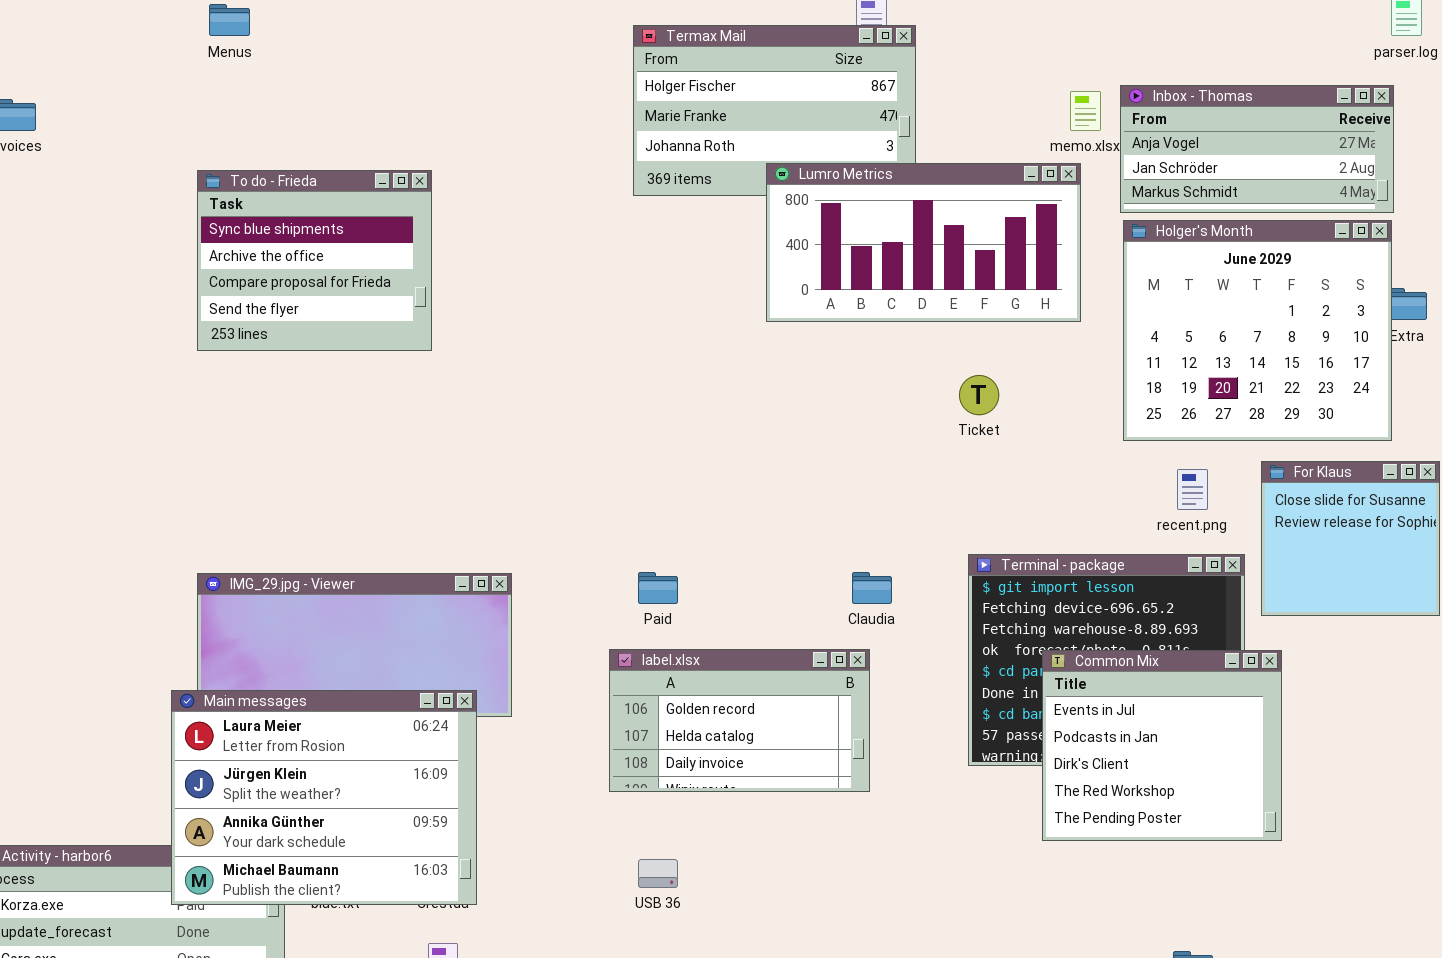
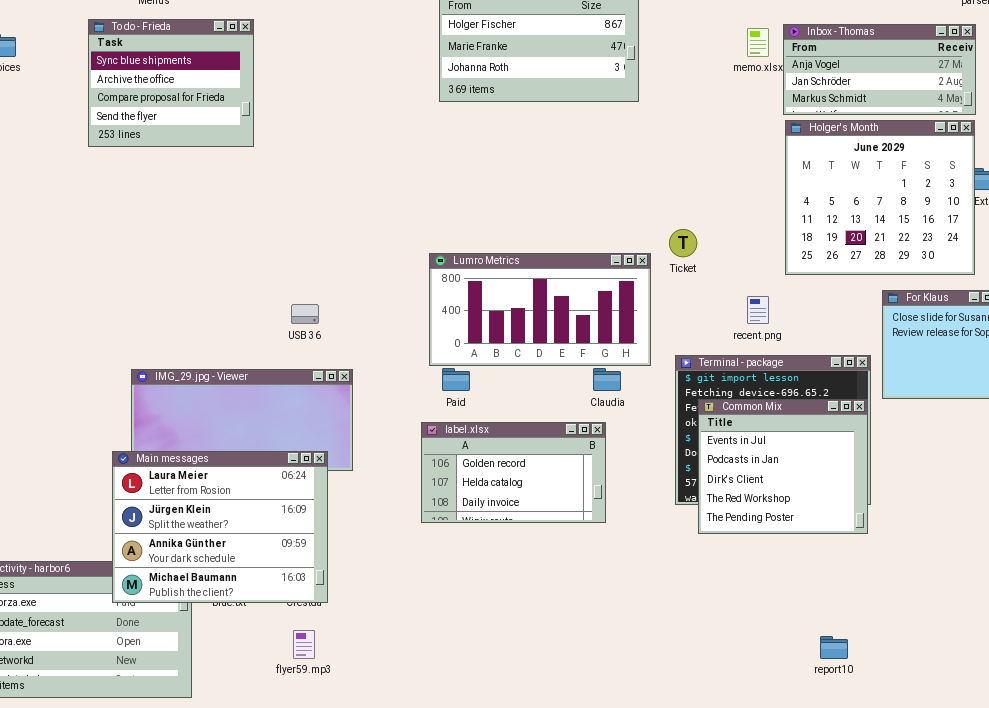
Lumro Metrics: [766,163,1081,322] -> [429,253,651,366], moved
To do - Frieda: [197,170,432,351] -> [88,19,254,147], moved
recent.png: [1177,469,1208,510] -> [747,296,769,324], moved
Common Mix: [1042,650,1282,841] -> [698,399,868,534], moved
USB 36: [638,859,678,888] -> [291,304,319,324], moved

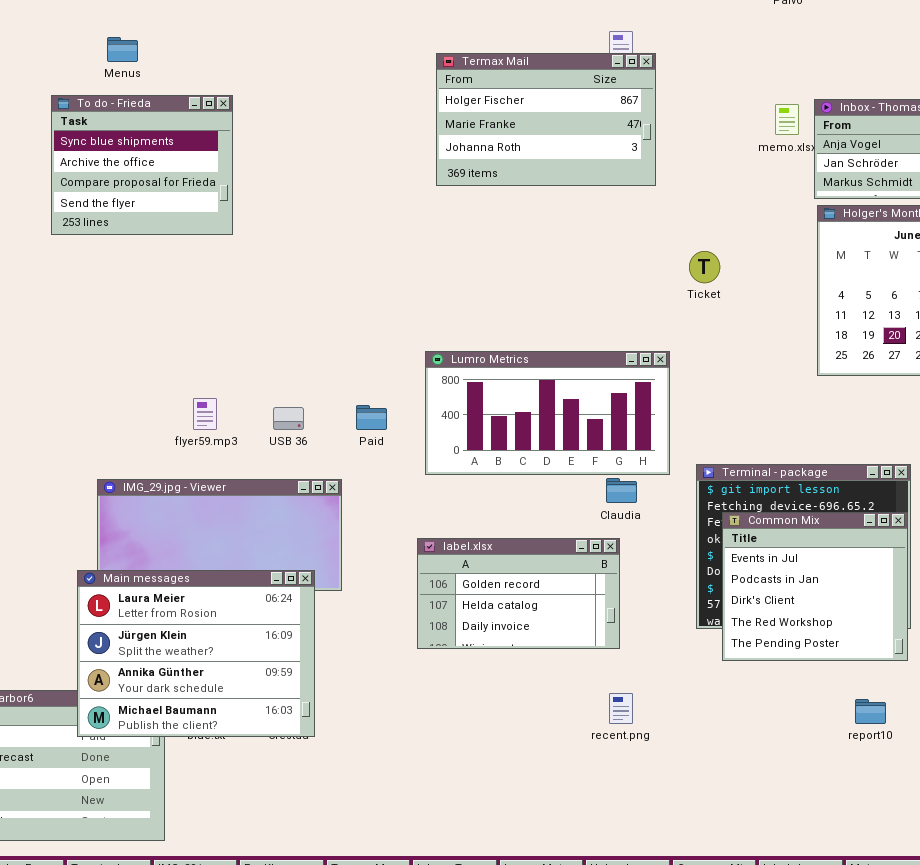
Ticket: [669,229,697,257] -> [689,251,720,283], moved
recent.png: [747,296,769,324] -> [609,693,633,724], moved
Paid: [442,368,470,391] -> [356,405,387,430], moved
flyer59.mp3: [293,630,315,659] -> [193,398,217,430], moved
report10: [820,636,848,659] -> [855,699,886,724], moved

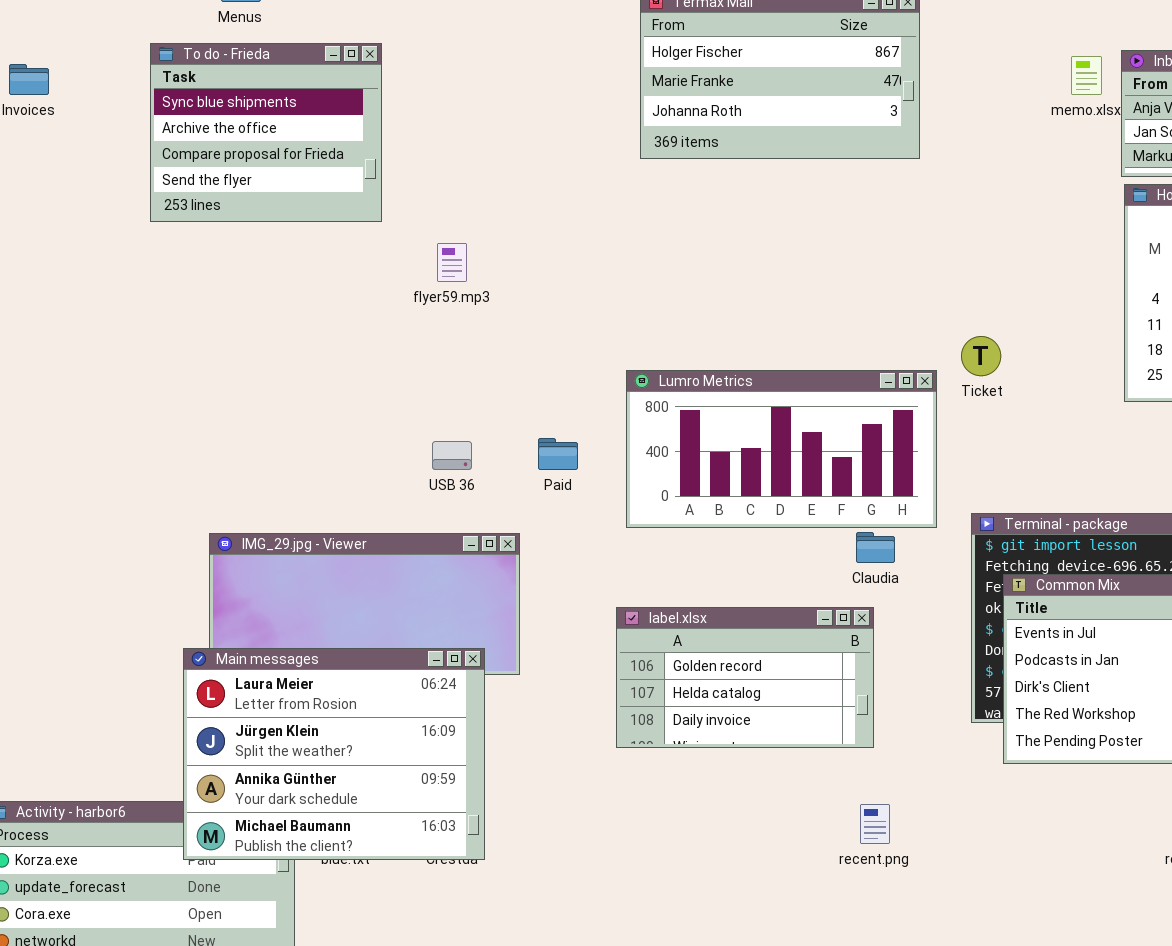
Ticket: [689,251,720,283] -> [961,336,1001,376], moved
flyer59.mp3: [193,398,217,430] -> [437,243,467,282], moved

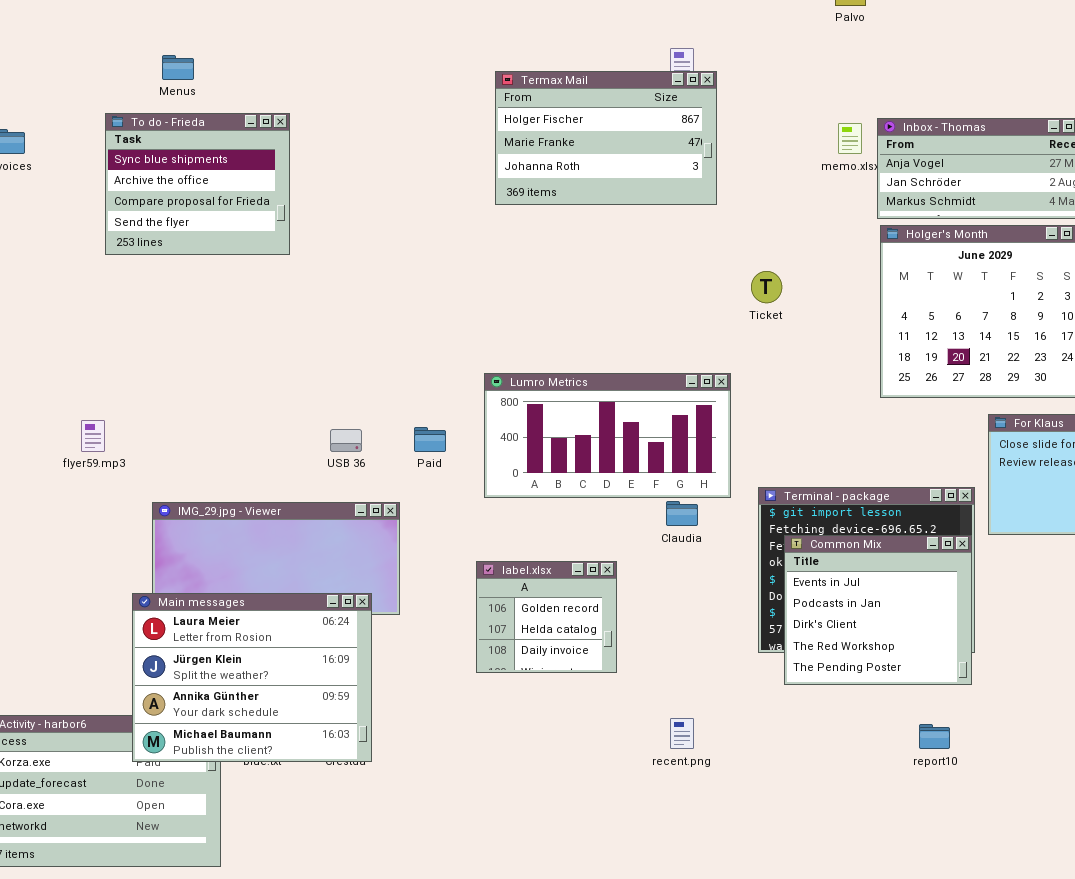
flyer59.mp3: [437,243,467,282] -> [81,420,105,452], moved
Ticket: [961,336,1001,376] -> [751,271,782,303], moved
label.xlsx: [616,607,874,748] -> [476,561,617,673], resized

